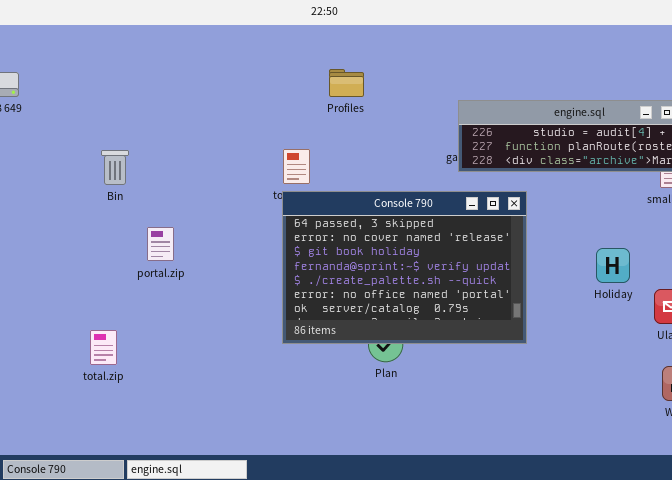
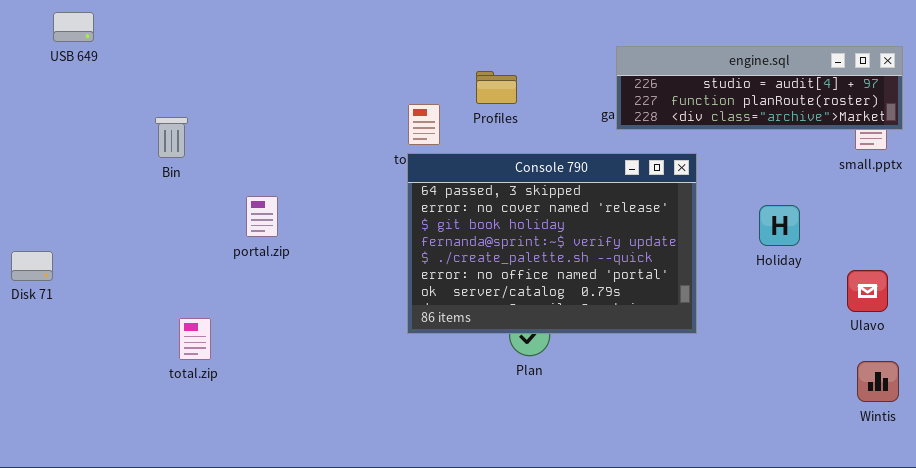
Profiles: [329,69,364,97] -> [476,71,517,104], moved
Bin: [101,150,129,185] -> [155,117,188,158], moved
Holiday: [596,248,630,283] -> [759,205,800,246], moved

